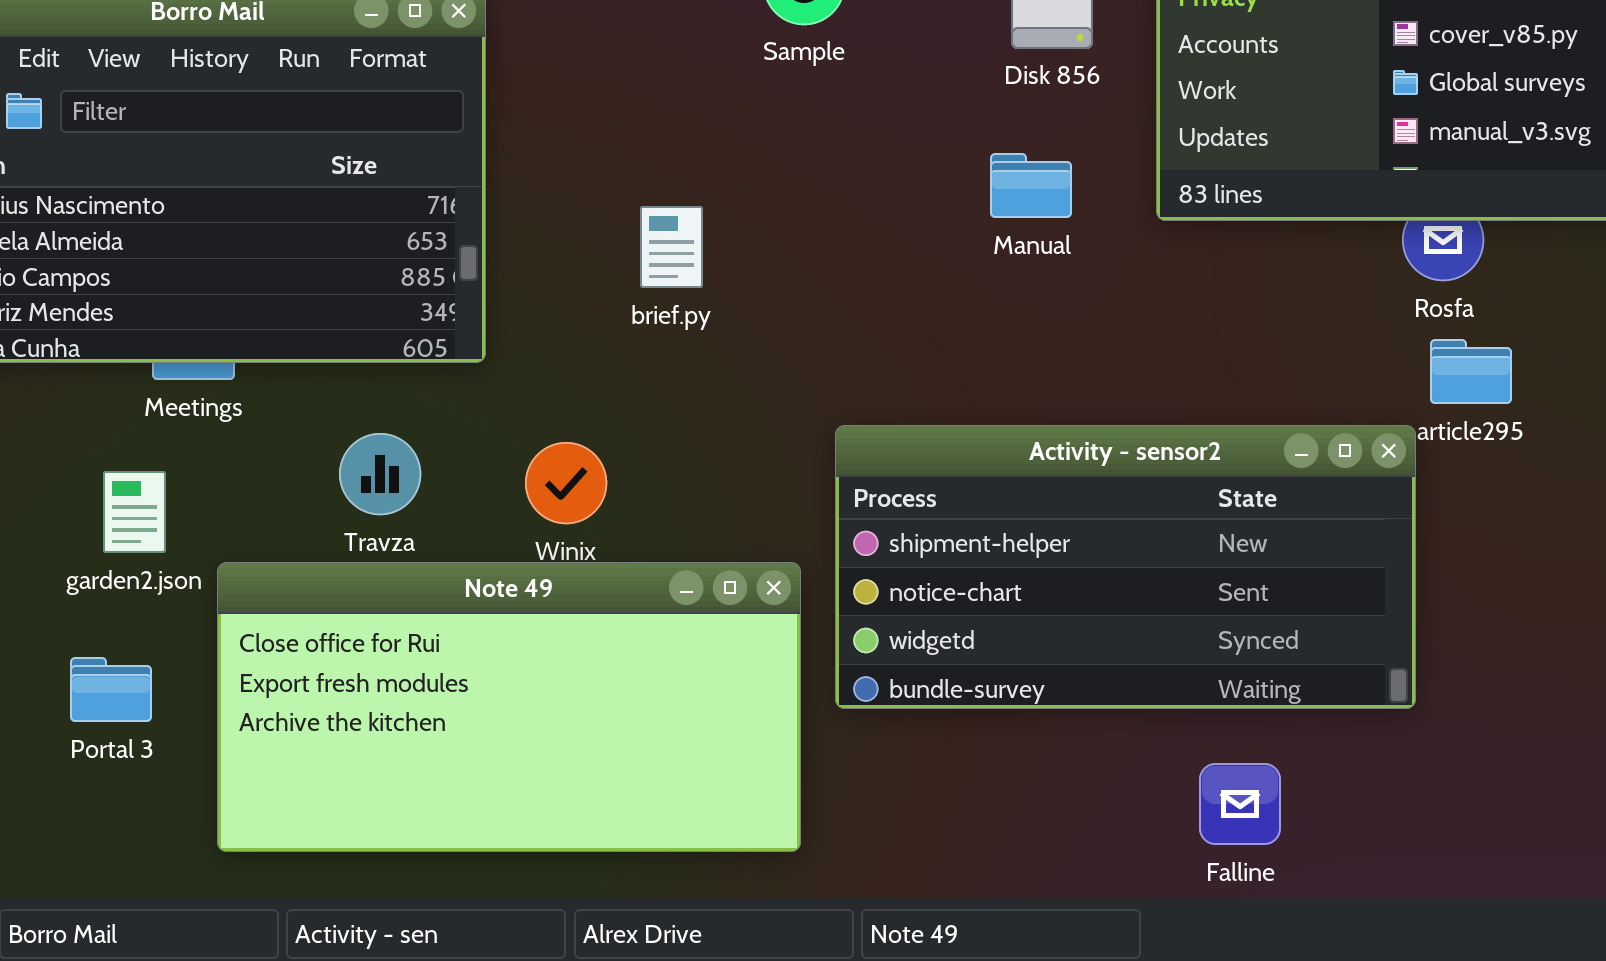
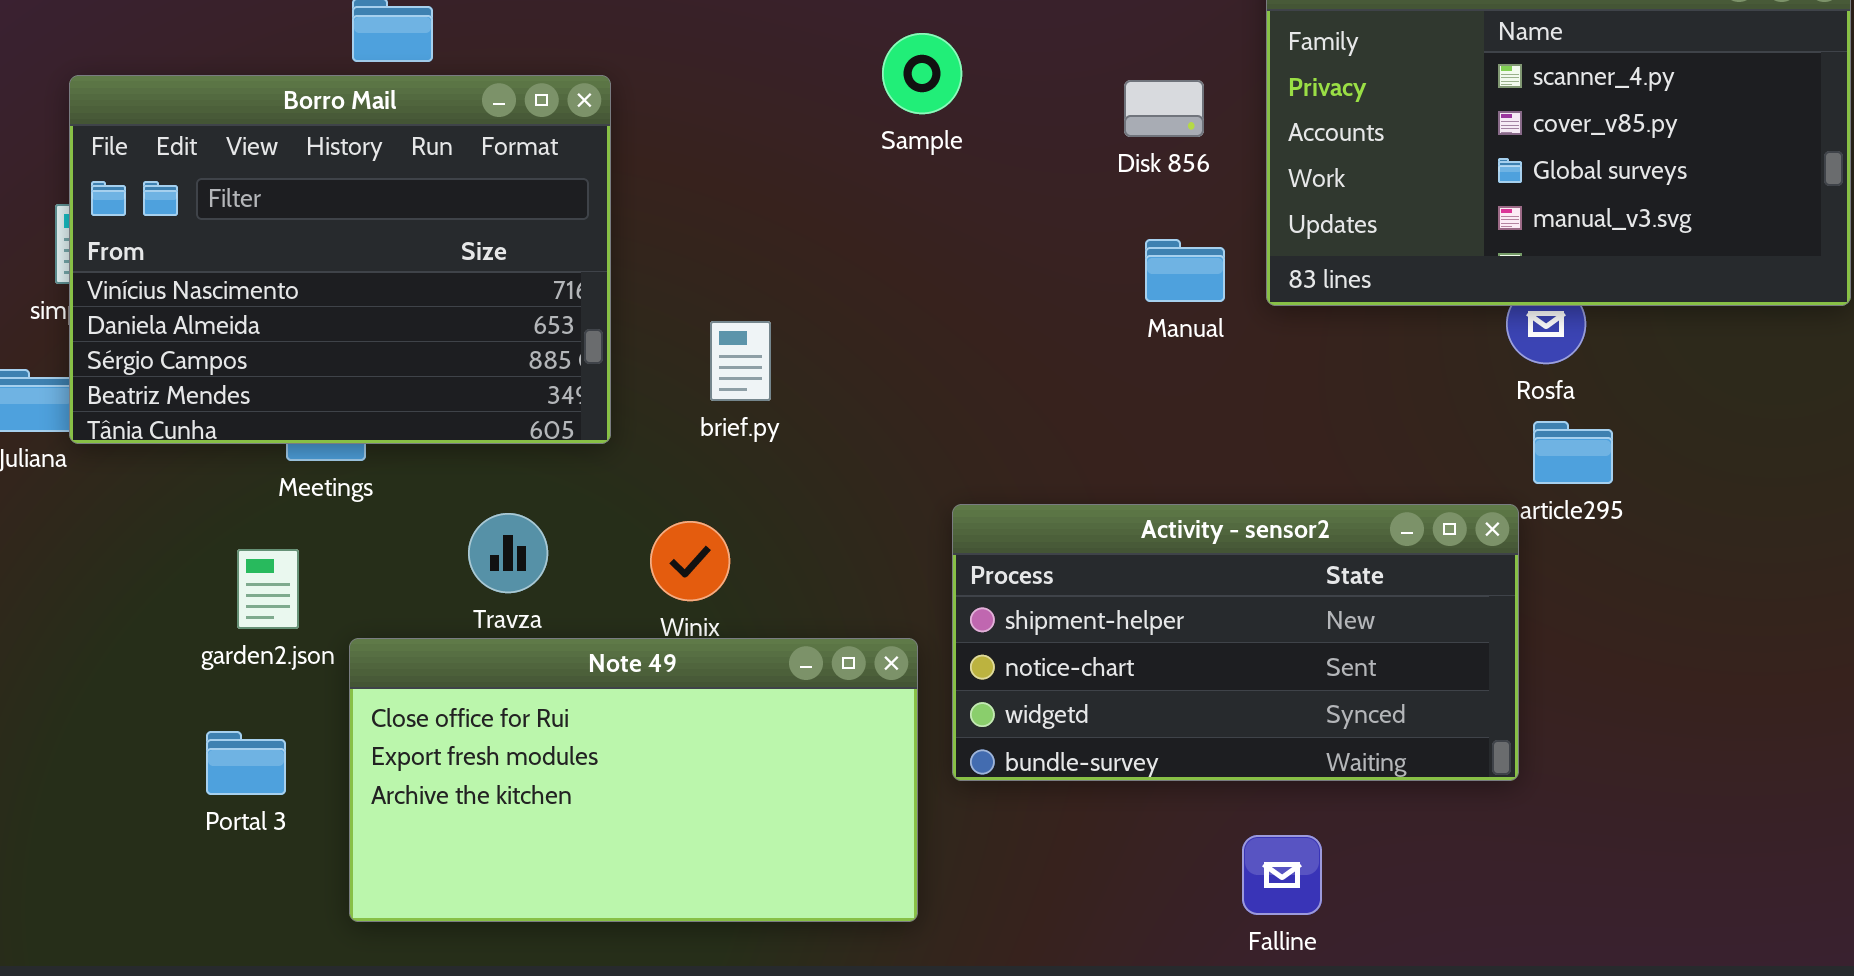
Manual: [990,153,1072,218] -> [1145,239,1225,302], moved
brief.py: [640,206,703,288] -> [710,321,771,401], moved
Falline: [1199,763,1281,845] -> [1242,835,1322,915], moved

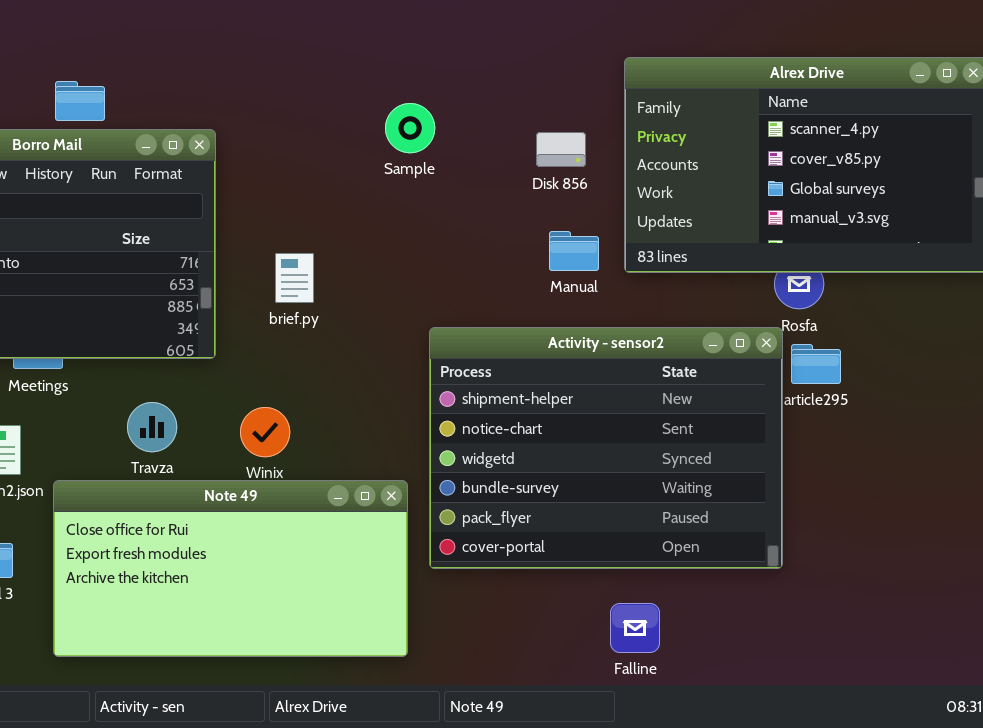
brief.py: [710,321,771,401] -> [275,253,314,303], moved
Activity - sensor2: [952,504,1519,781] -> [429,327,783,569], resized

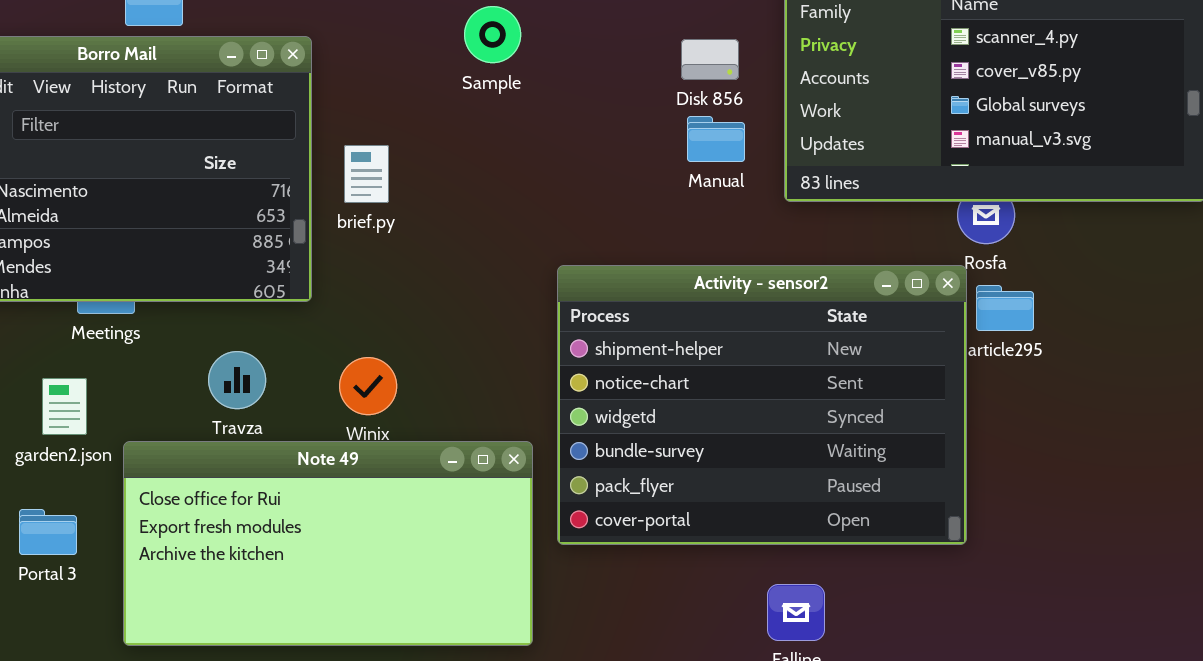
Sample: [385,103,435,153] -> [464,6,521,63], moved
Manual: [549,231,599,271] -> [687,116,745,162], moved
brief.py: [275,253,314,303] -> [344,145,389,203], moved

